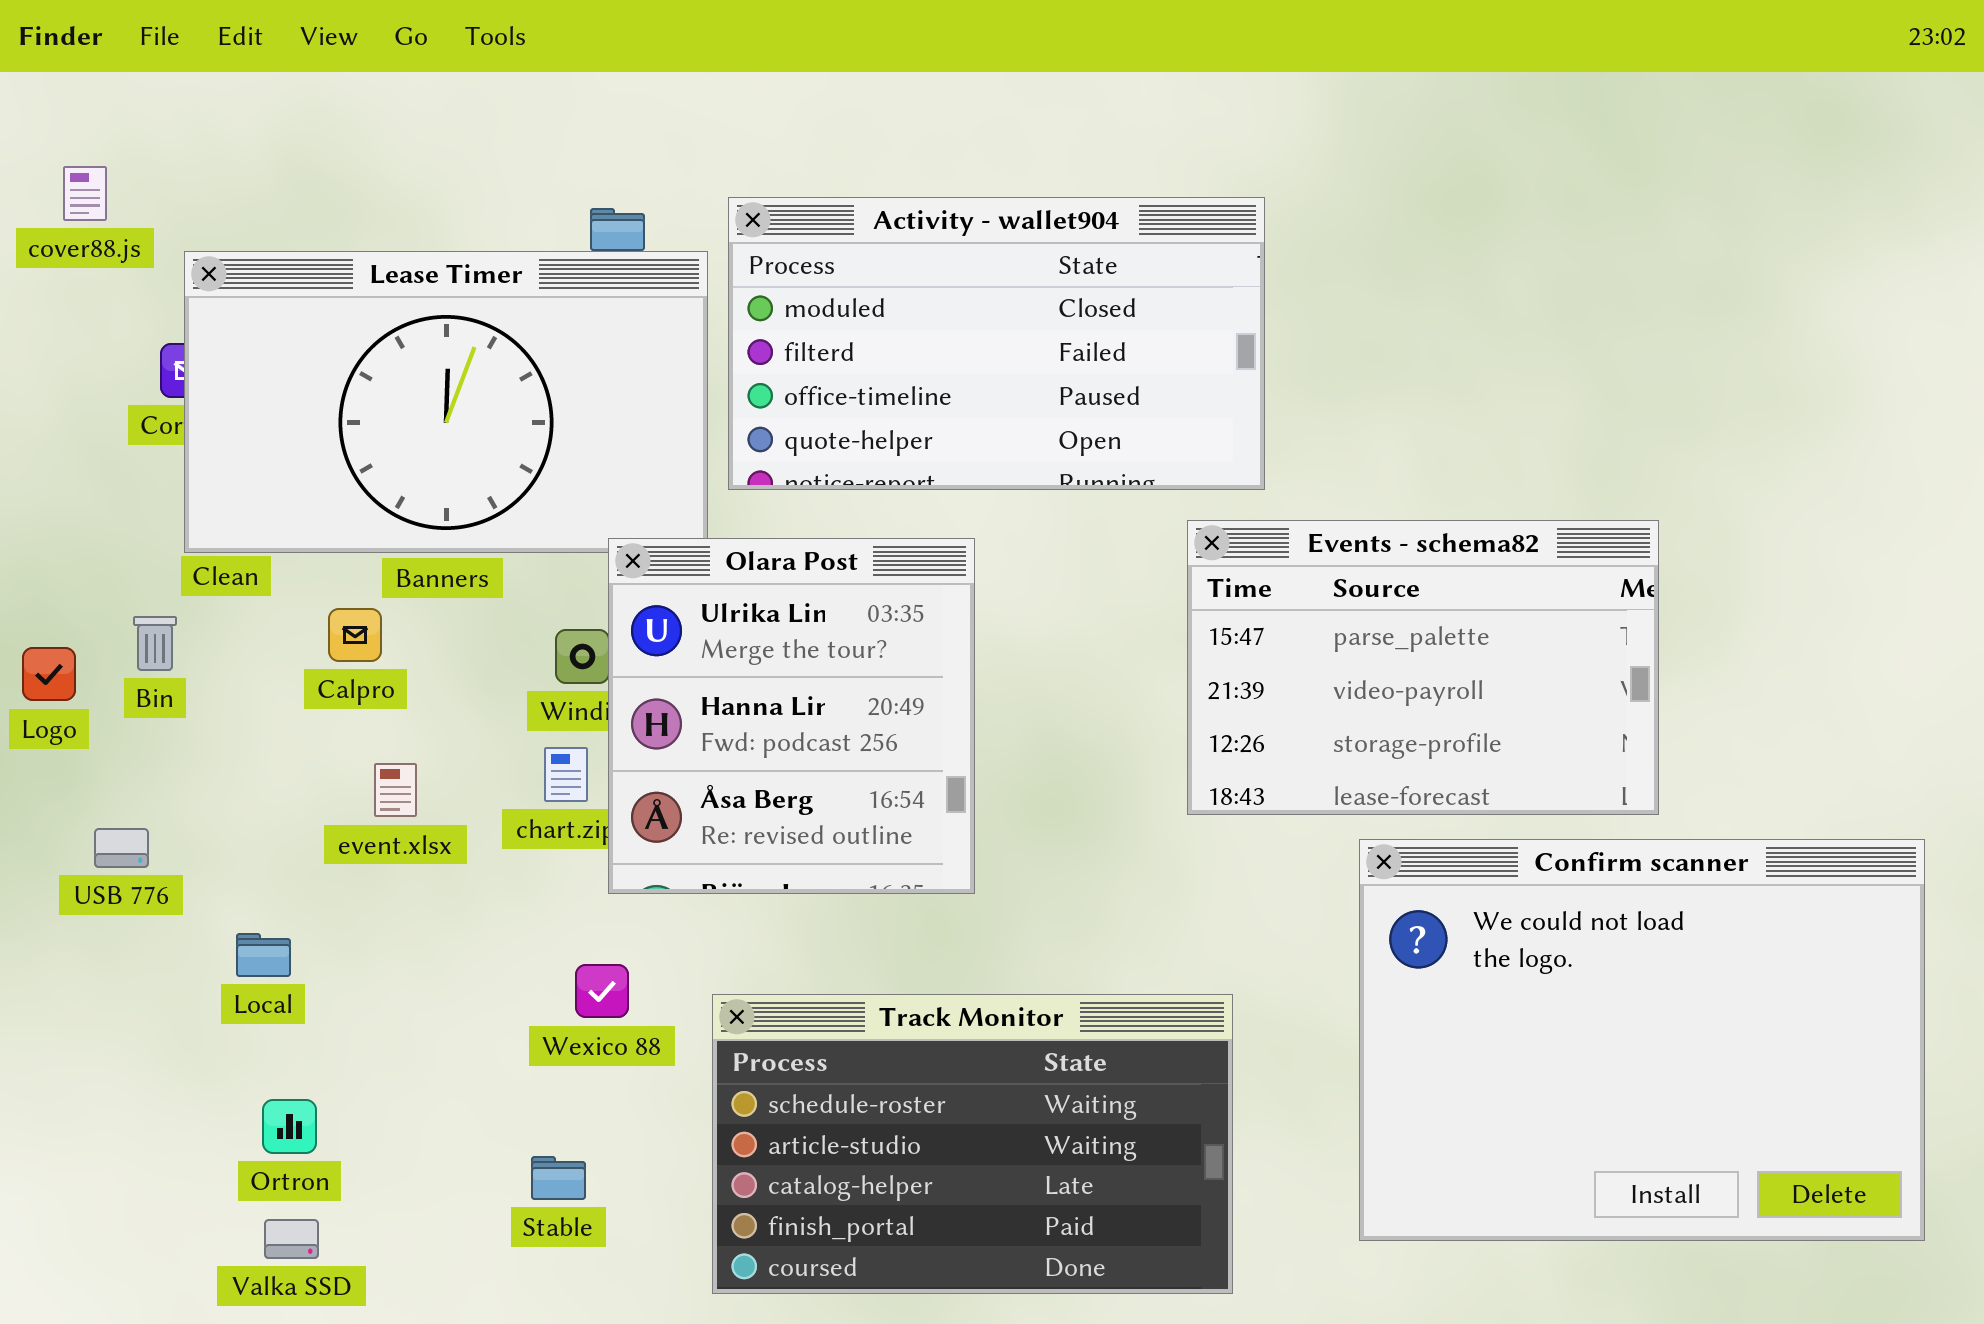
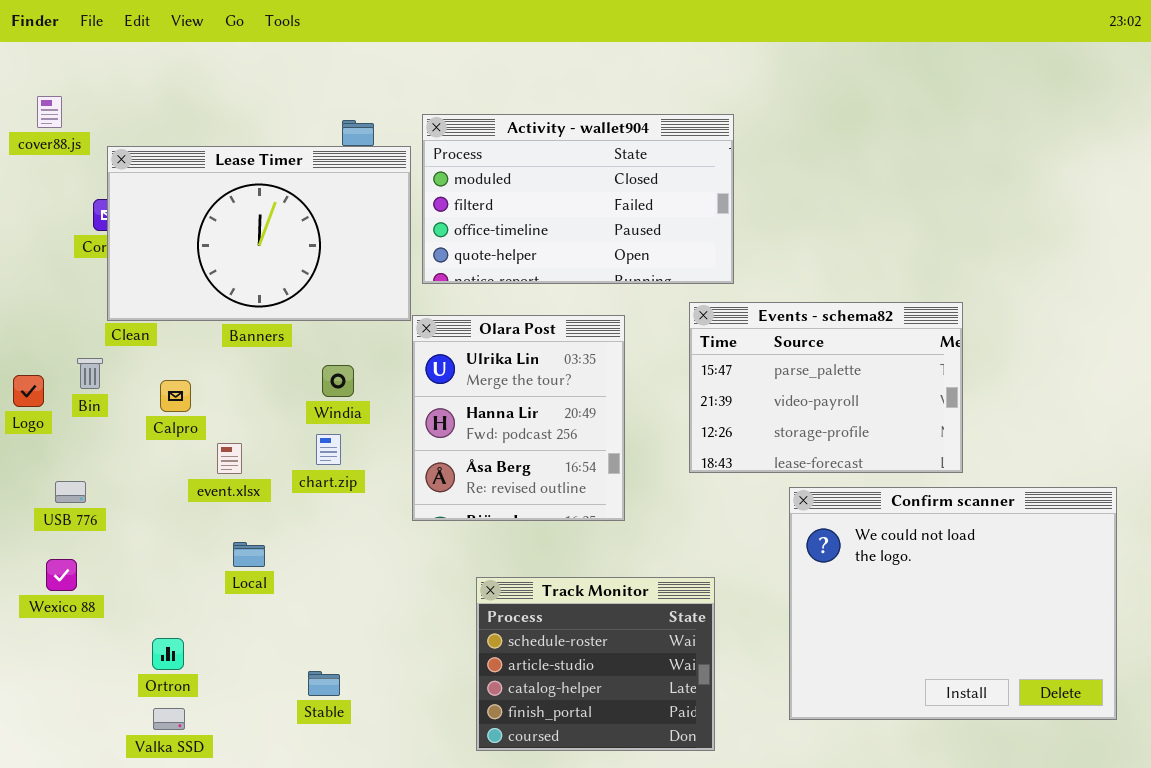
Olara Post: [608,538,975,894] -> [412,315,625,521], moved
Calpro: [328,608,382,662] -> [160,380,191,412], moved
Local: [236,933,291,977] -> [233,542,265,567], moved
Wexico 88: [575,964,629,1018] -> [46,559,77,591], moved
Track Monitor: [712,994,1233,1294] -> [476,577,715,751], resized

